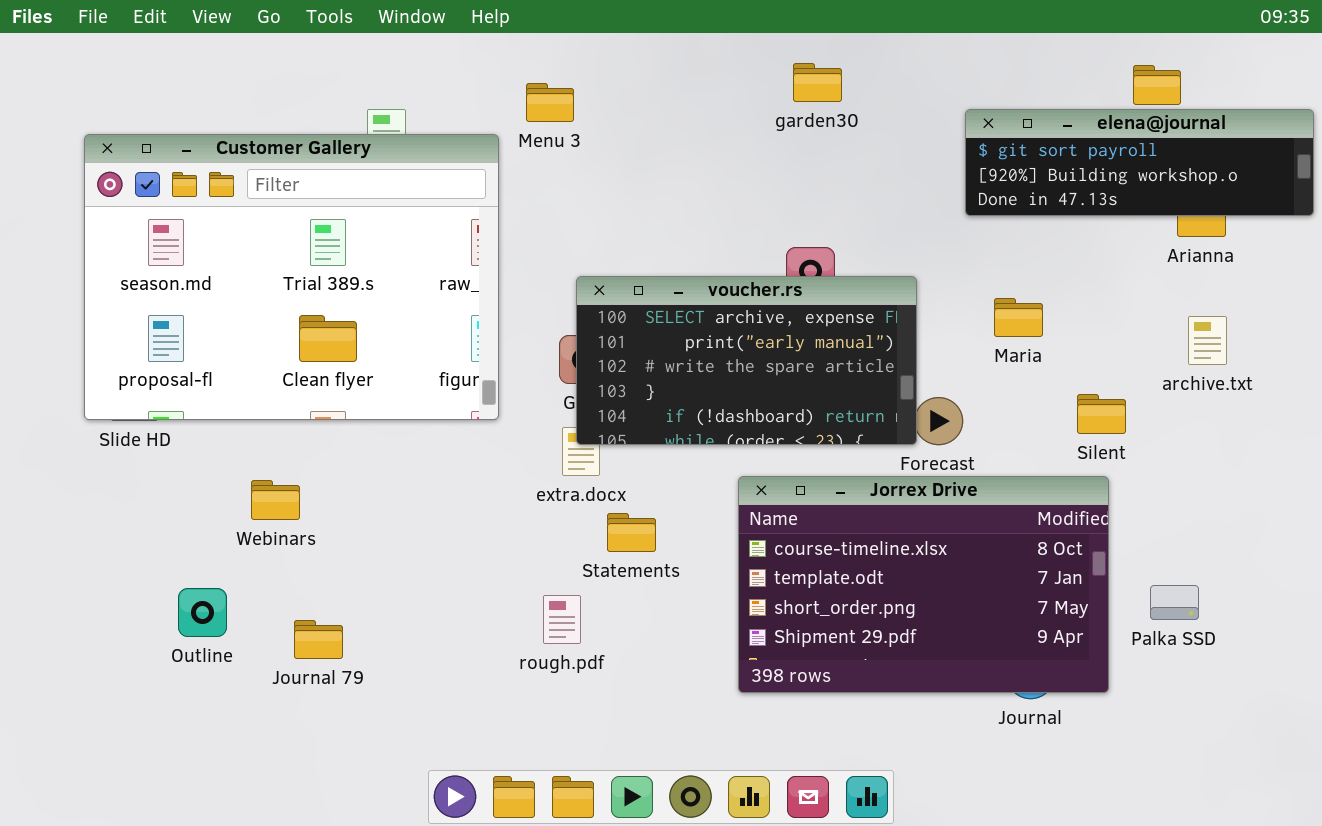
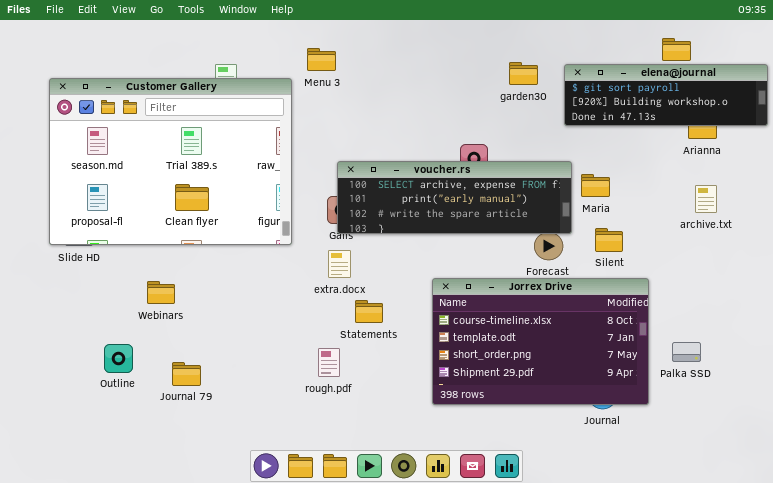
garden30: [793,63,842,102] -> [509,62,538,85], moved
voucher.rs: [576,276,917,445] -> [337,161,572,234], resized
Silent: [1077,394,1126,434] -> [595,228,623,252], moved

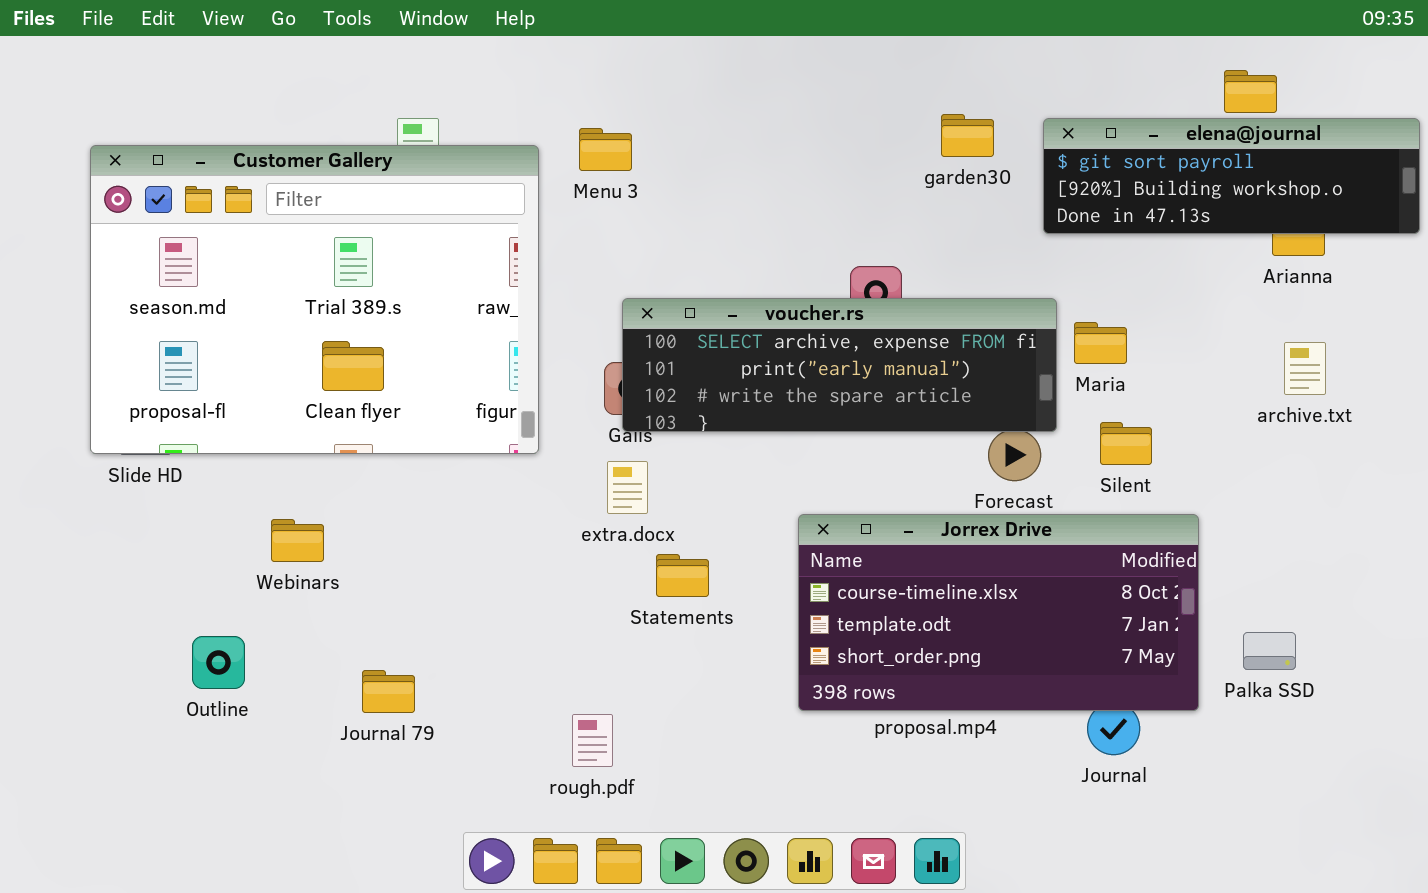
Menu 3: [307,48,336,71] -> [579,128,632,171], moved
Jorrex Drive: [432,278,649,405] -> [798,514,1199,711], resized
rough.pdf: [318,348,340,377] -> [572,714,613,767], moved
Journal 79: [172,362,201,386] -> [362,670,415,713], moved

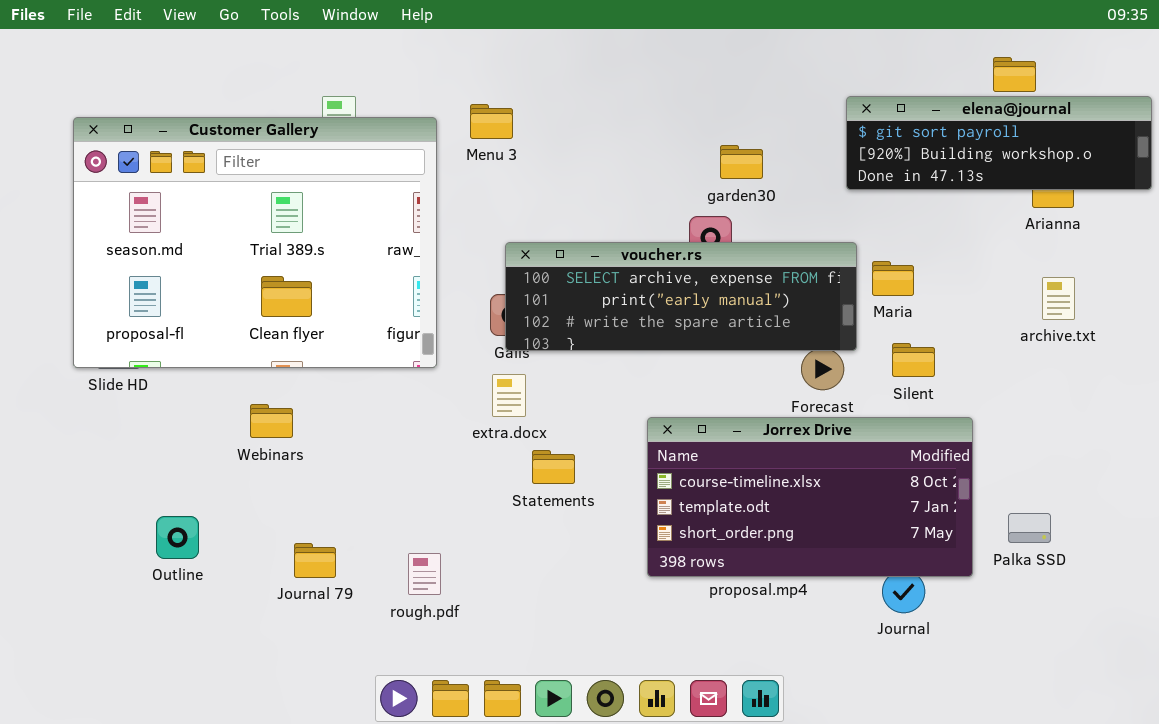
garden30: [941,114,994,157] -> [720,145,763,179], moved
Webinars: [271,519,324,562] -> [250,404,293,438], moved
rough.pdf: [572,714,613,767] -> [408,553,441,595], moved

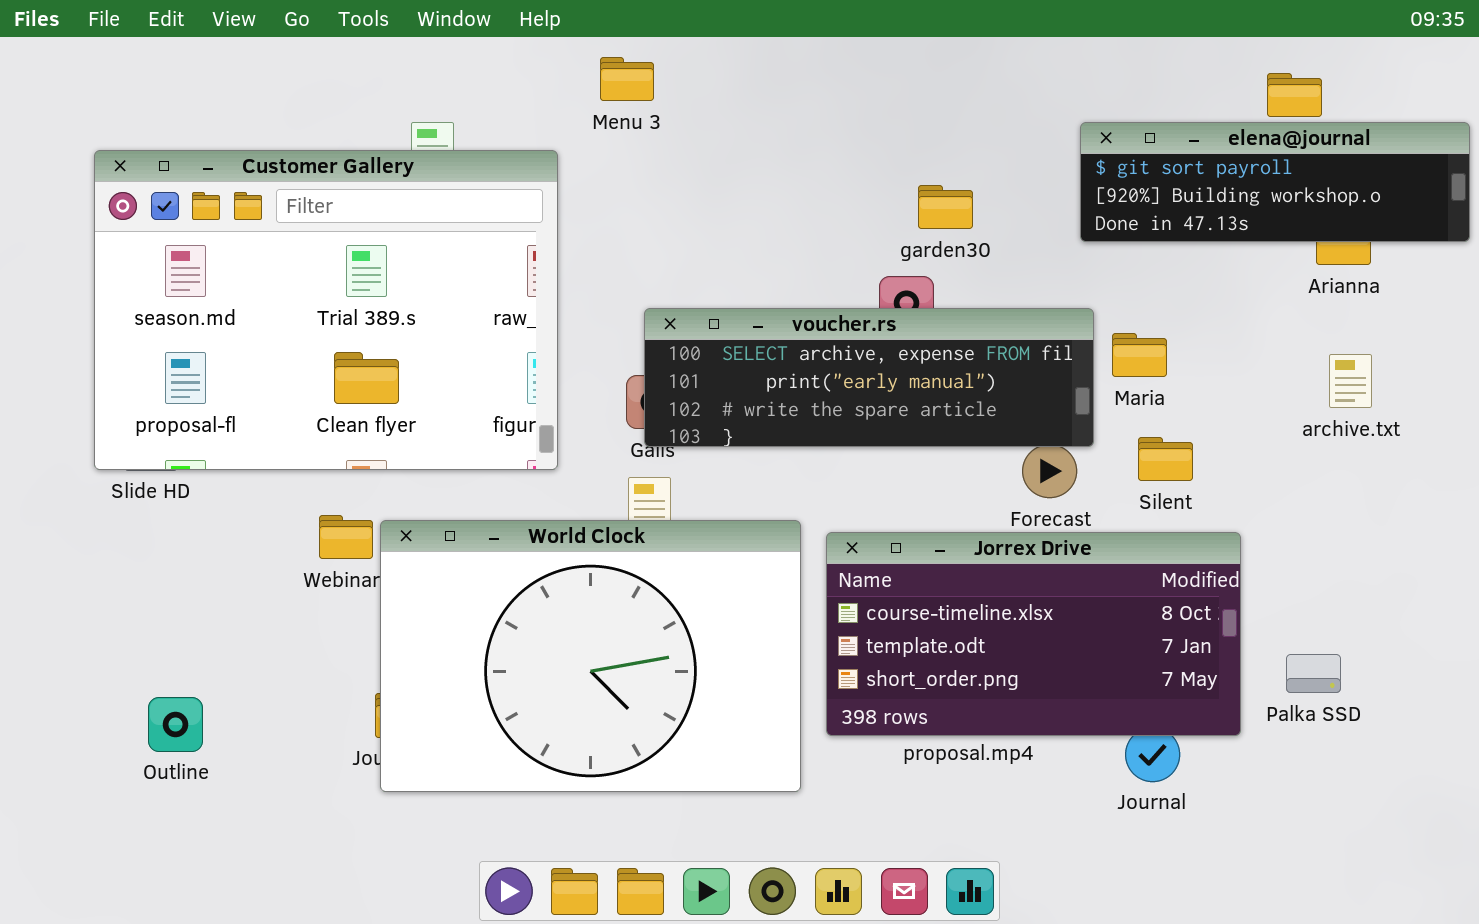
Menu 3: [470,104,513,139] -> [600,57,654,101], moved
World Clock: none -> [380,520,801,792], opened
Outline: [156,516,199,559] -> [148,697,203,752], moved

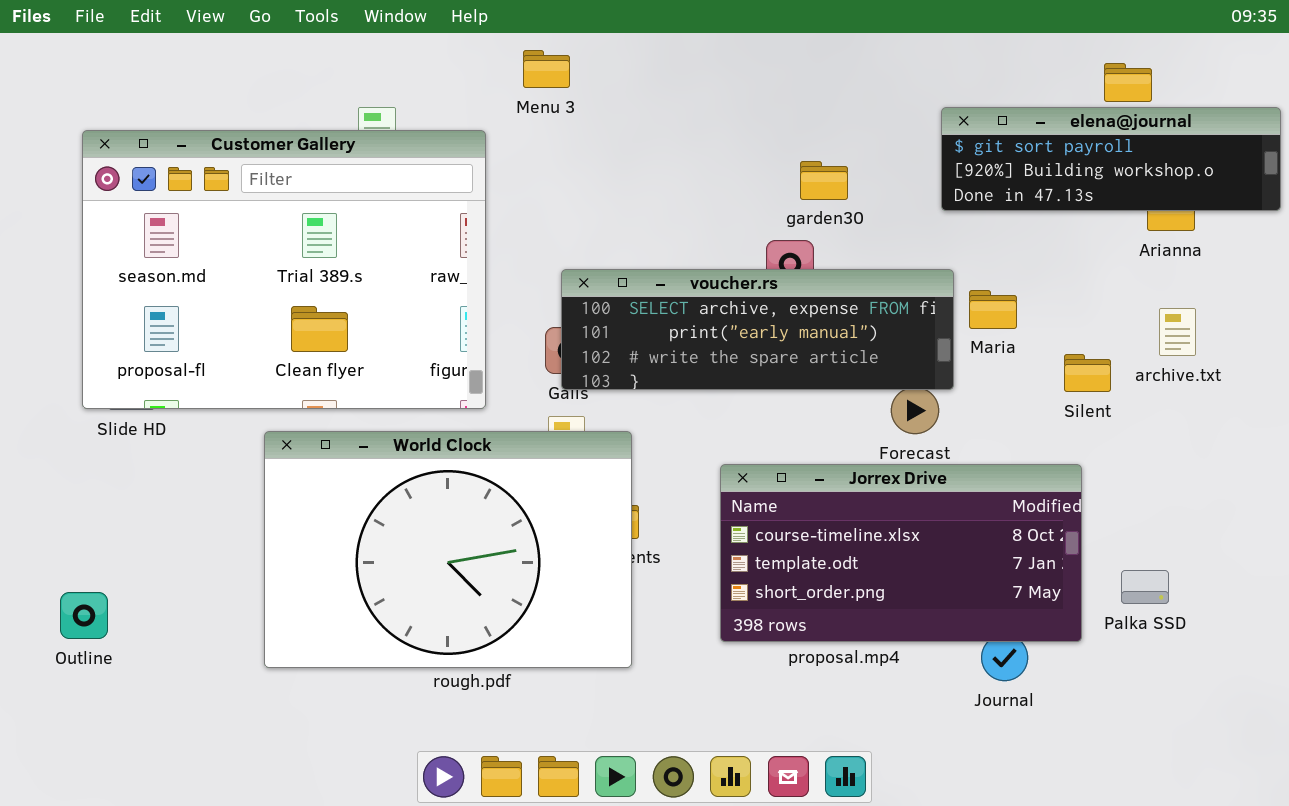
Silent: [1138,437,1193,481] -> [1064,354,1111,392], moved
World Clock: [380,520,801,792] -> [264,431,632,668], moved
Outline: [148,697,203,752] -> [60,592,108,639], moved

